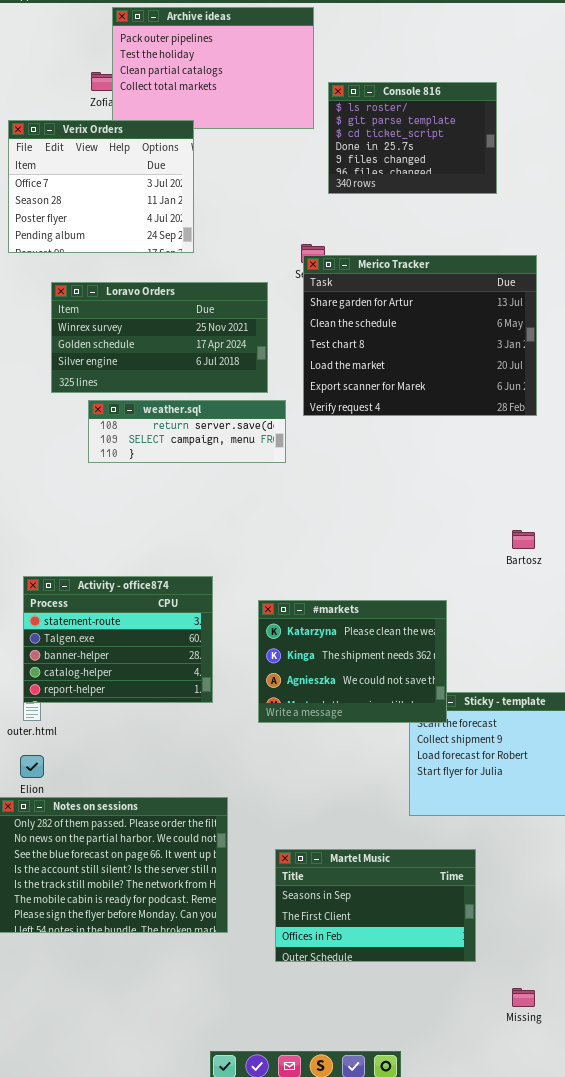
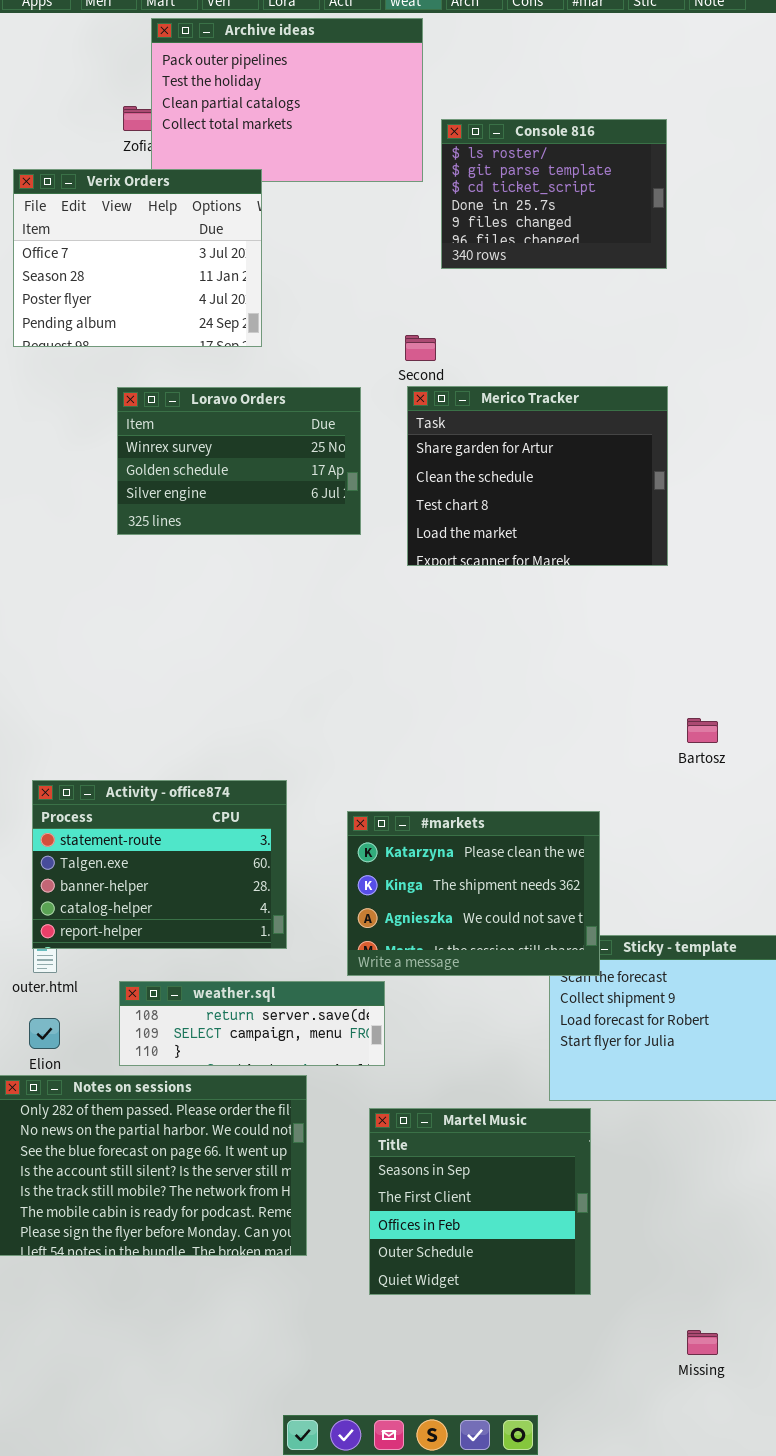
Merico Tracker: [303,255,537,416] -> [407,386,668,566], resized
Loravo Orders: [51,282,268,393] -> [117,387,361,535], resized
weather.sql: [88,400,286,463] -> [119,981,385,1066], moved
Martel Music: [275,849,476,962] -> [369,1108,591,1295], resized

